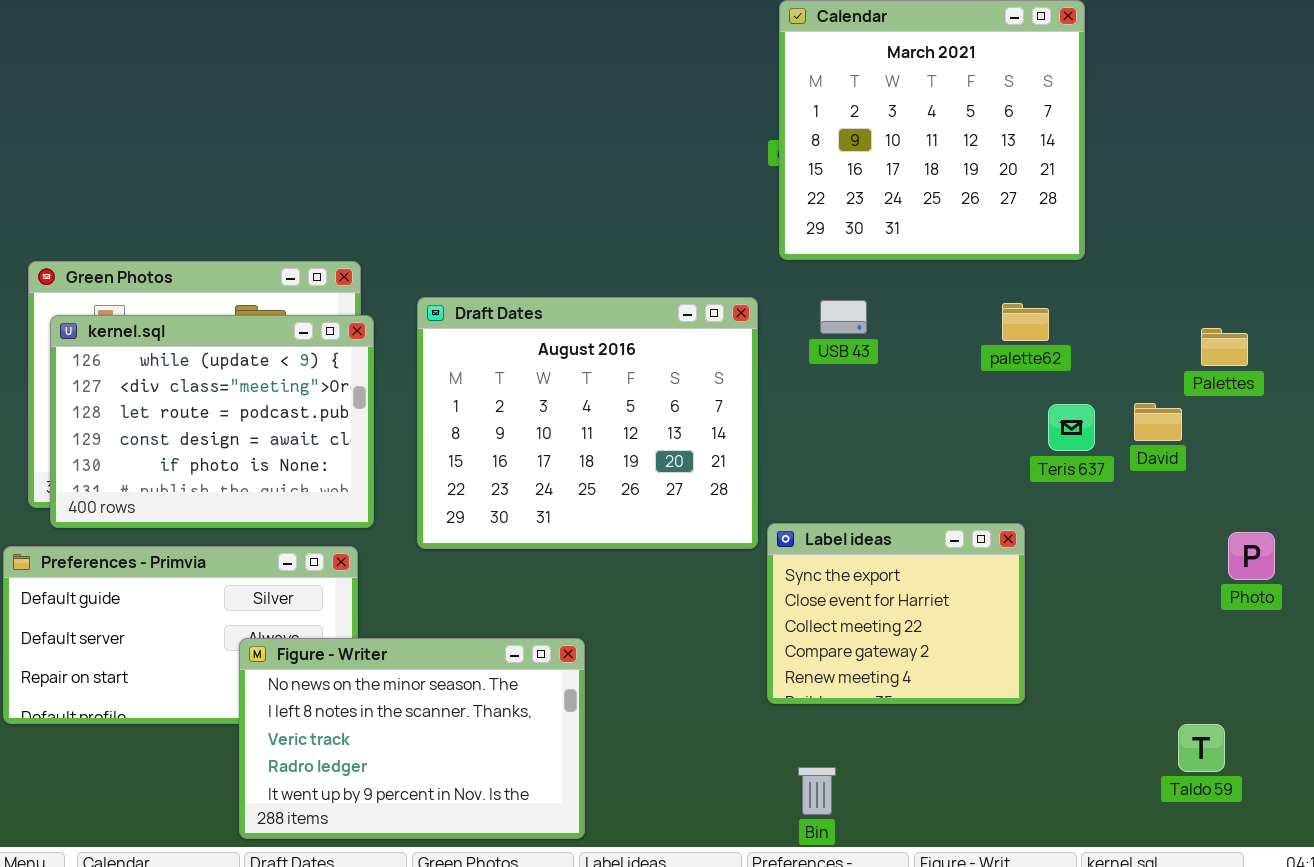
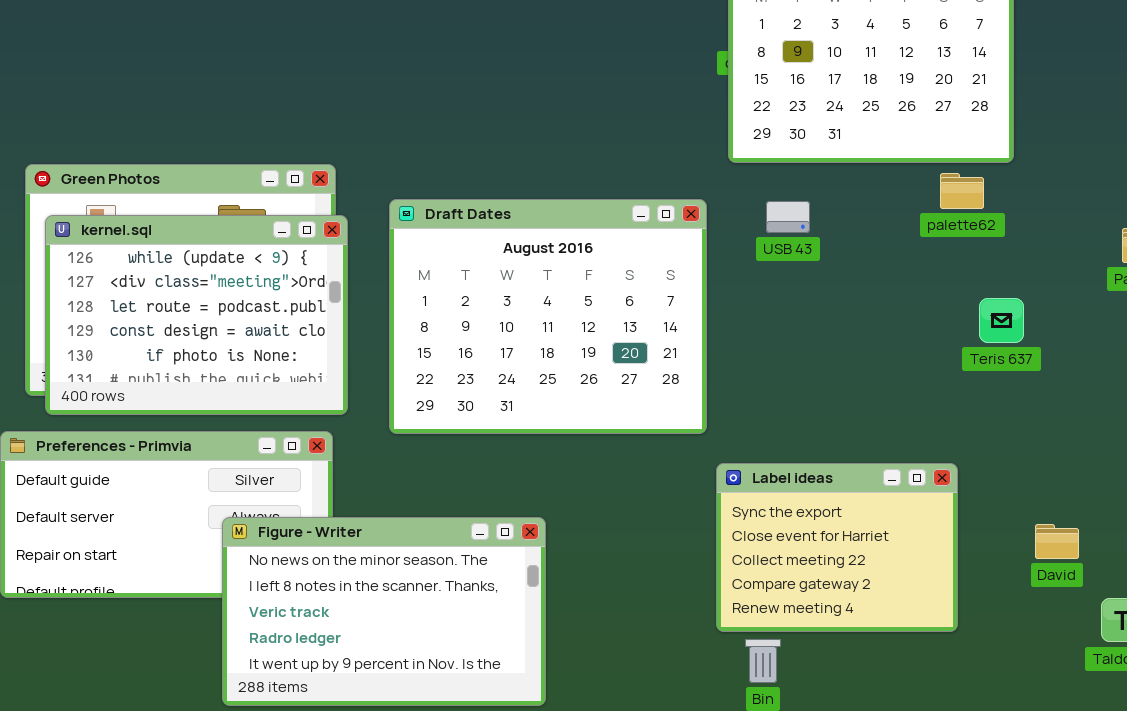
palette62: [1002,303,1049,341] -> [940,173,984,209], moved
David: [1134,403,1182,441] -> [1035,524,1079,559], moved
Label ideas: [767,523,1025,704] -> [716,463,958,632], moved

